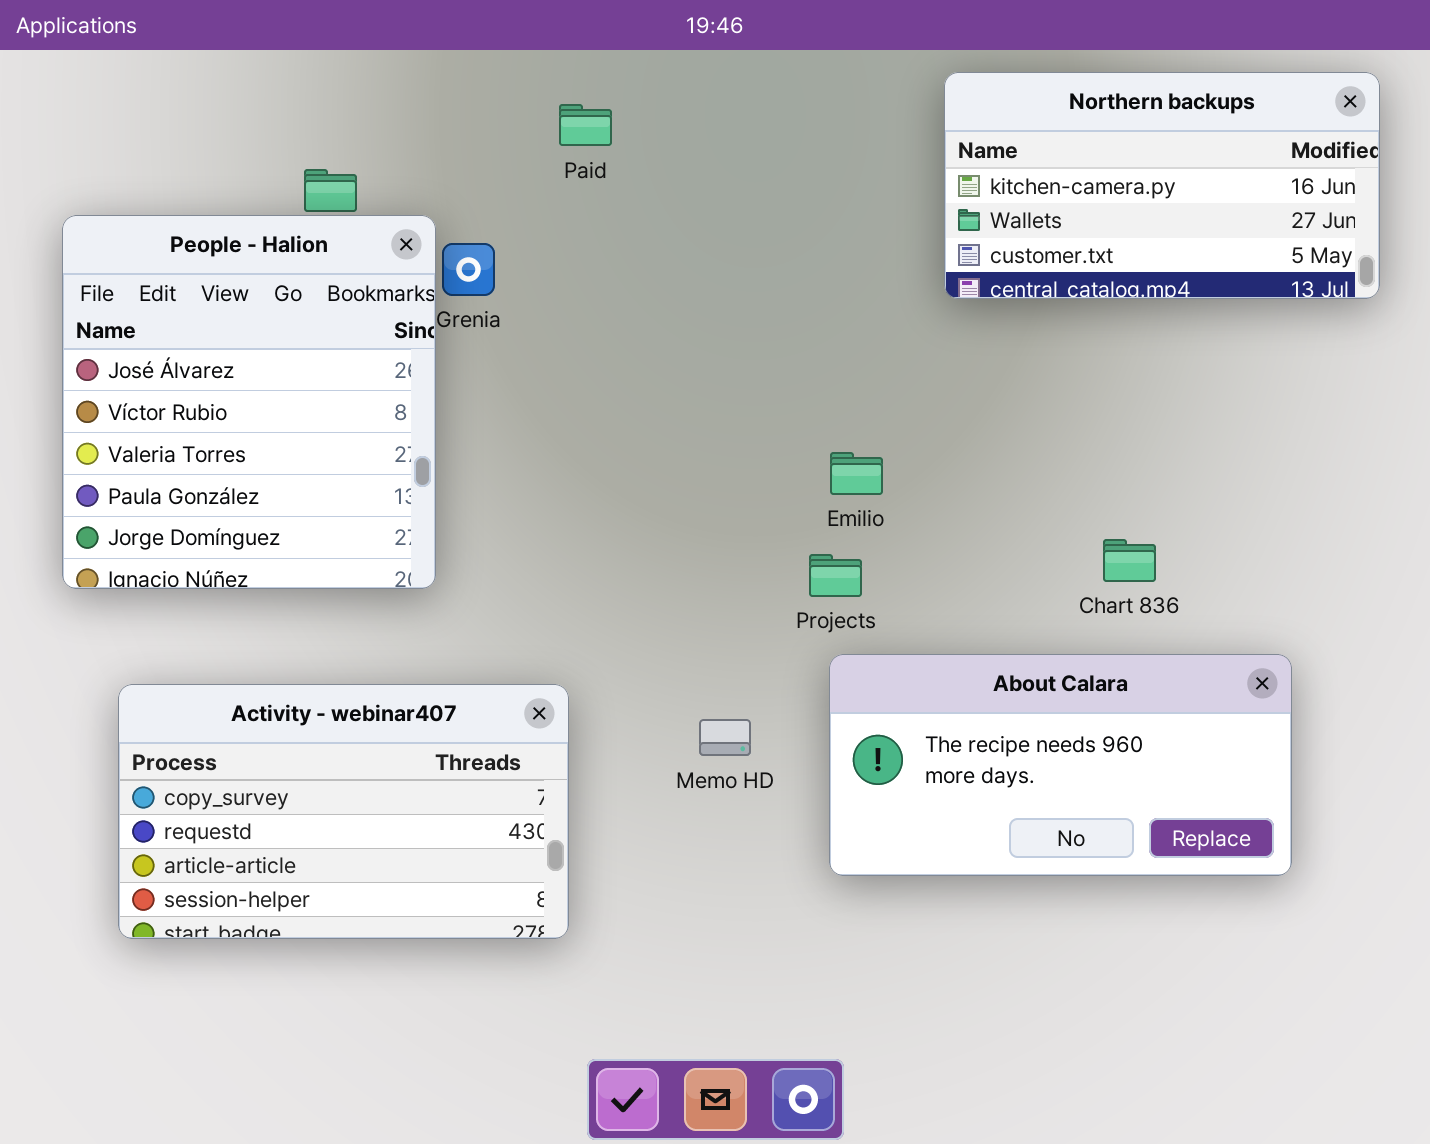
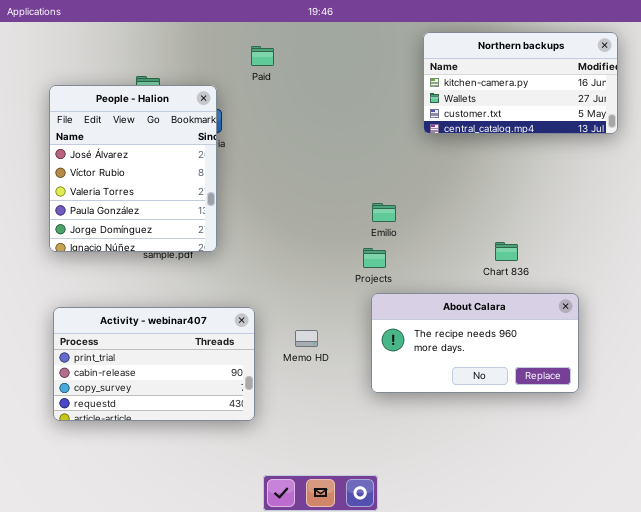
People - Halion: [62,215,436,589] -> [49,85,217,252], moved
Activity - webinar407: [118,684,569,939] -> [53,307,255,421], scrolled up 2 rows
Memo HD: [699,719,751,756] -> [295,330,318,347], moved

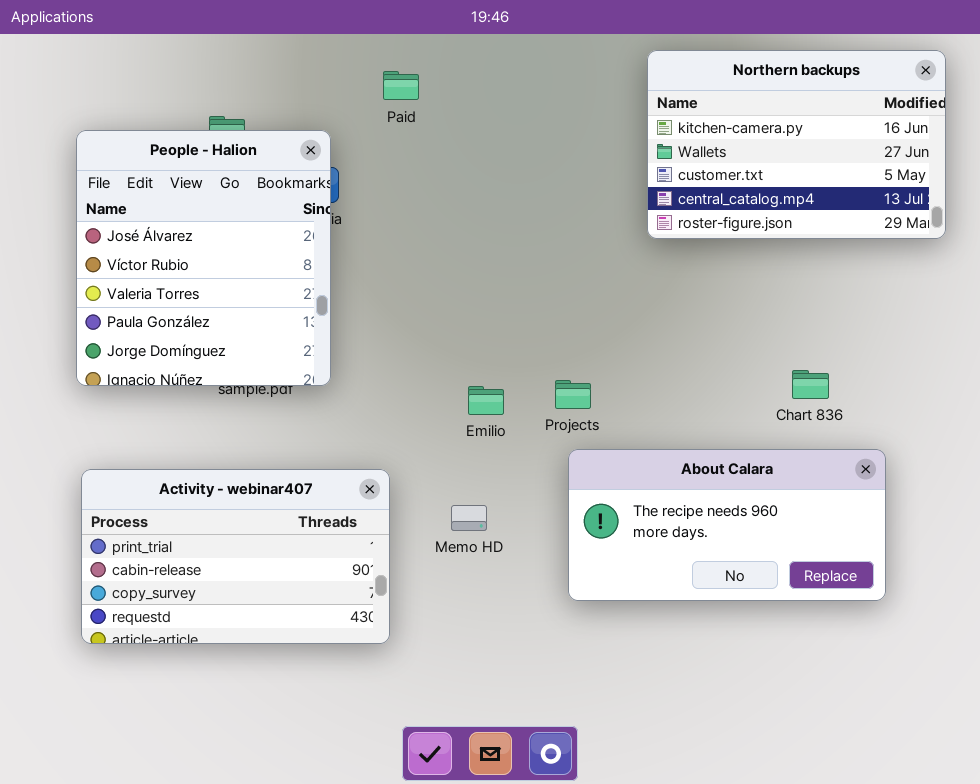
Northern backups: [423,32,618,134] -> [647,50,946,239], resized
Emilio: [372,203,396,222] -> [468,386,504,415], moved
Chart 836: [495,242,518,261] -> [792,370,829,399], moved

